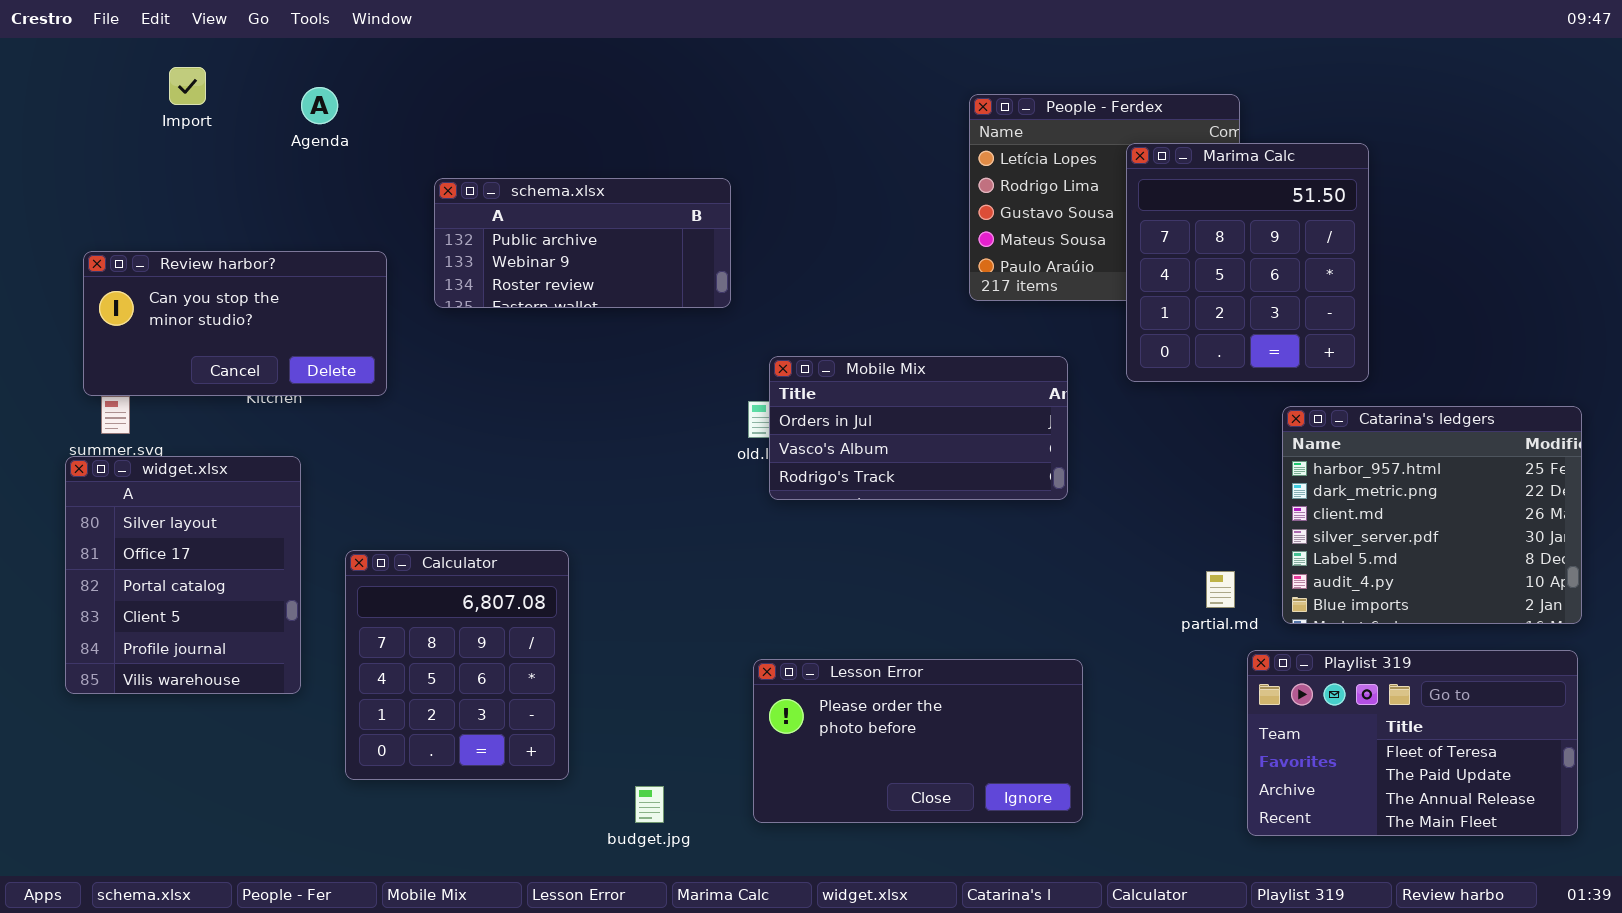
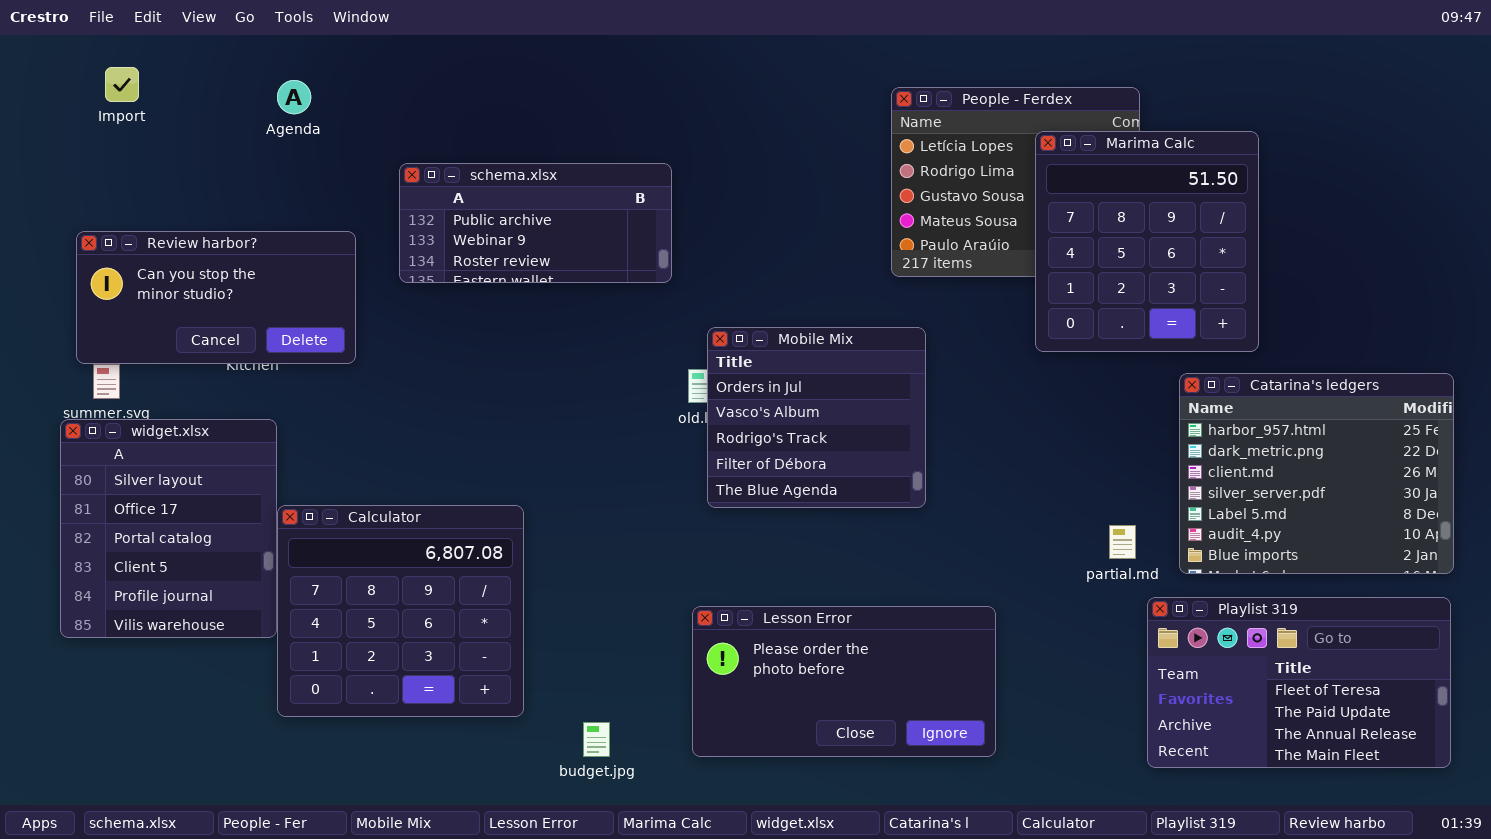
Import: [169,67,206,105] -> [105,67,139,102], moved
Mobile Mix: [769,356,1068,500] -> [707,327,926,508], resized
Calculator: [345,550,569,780] -> [277,505,524,717], resized

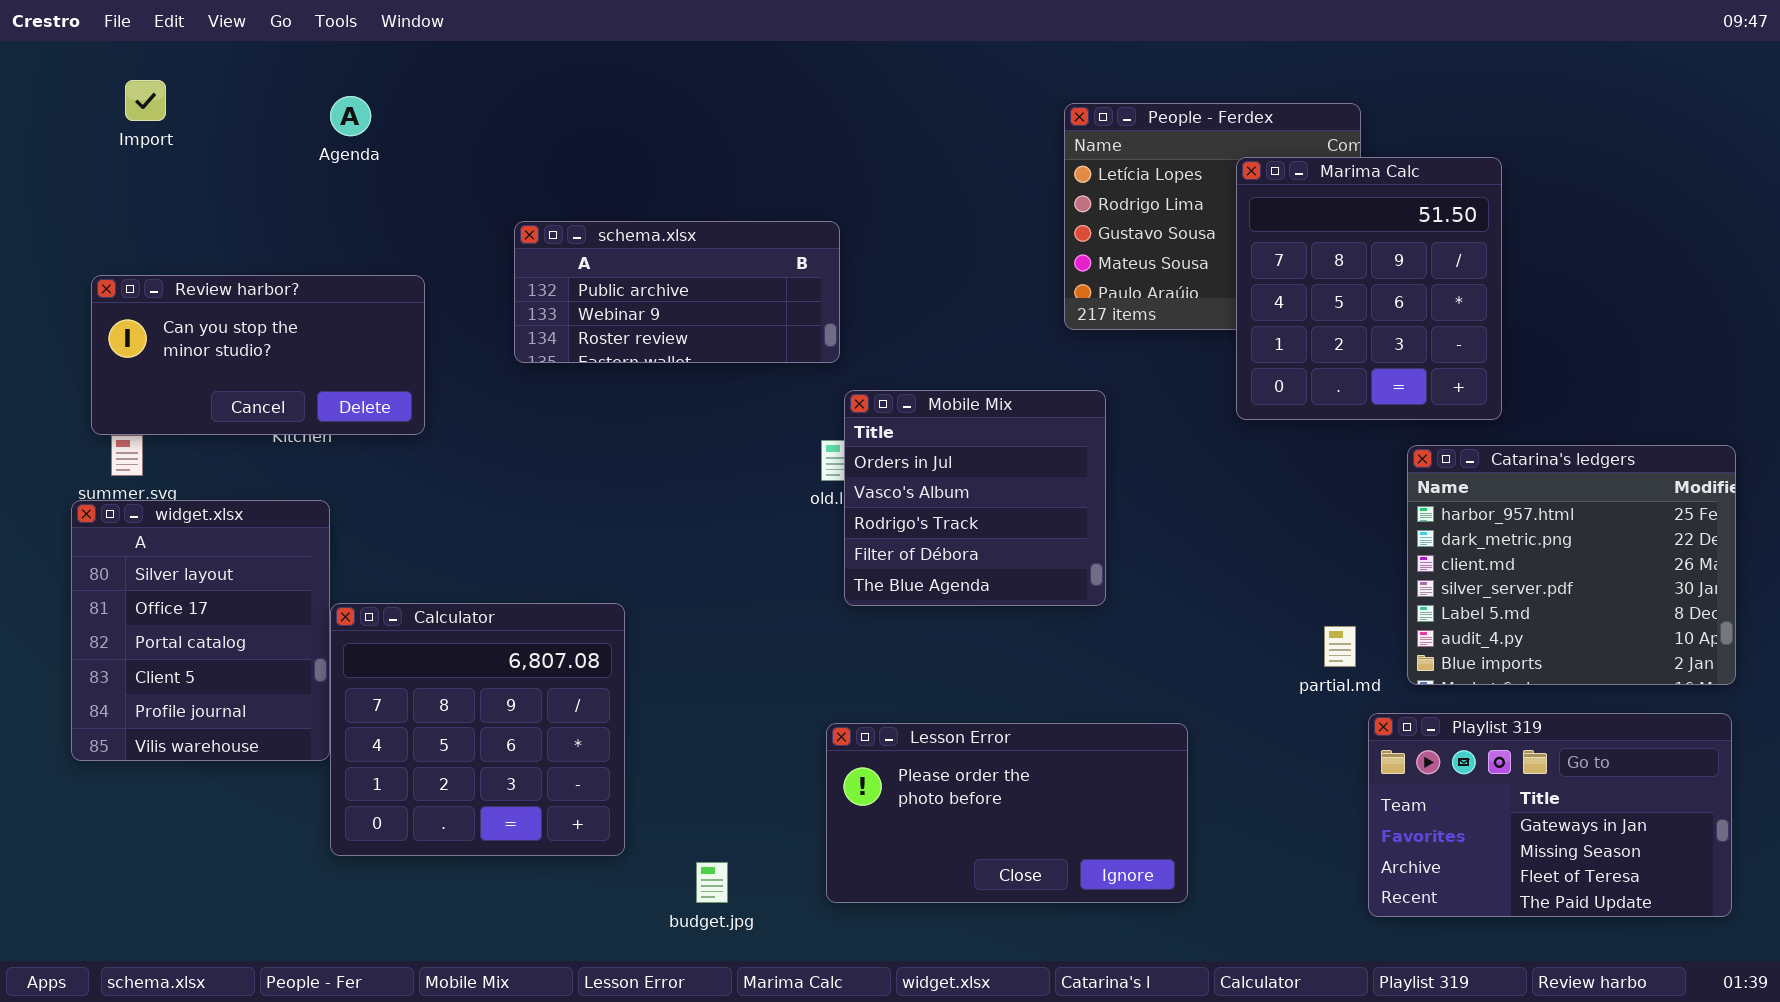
schema.xlsx: [399,163,672,283] -> [514,221,840,363], moved
Playlist 319: [1147,597,1451,768] -> [1368,713,1732,917], scrolled up 2 rows

